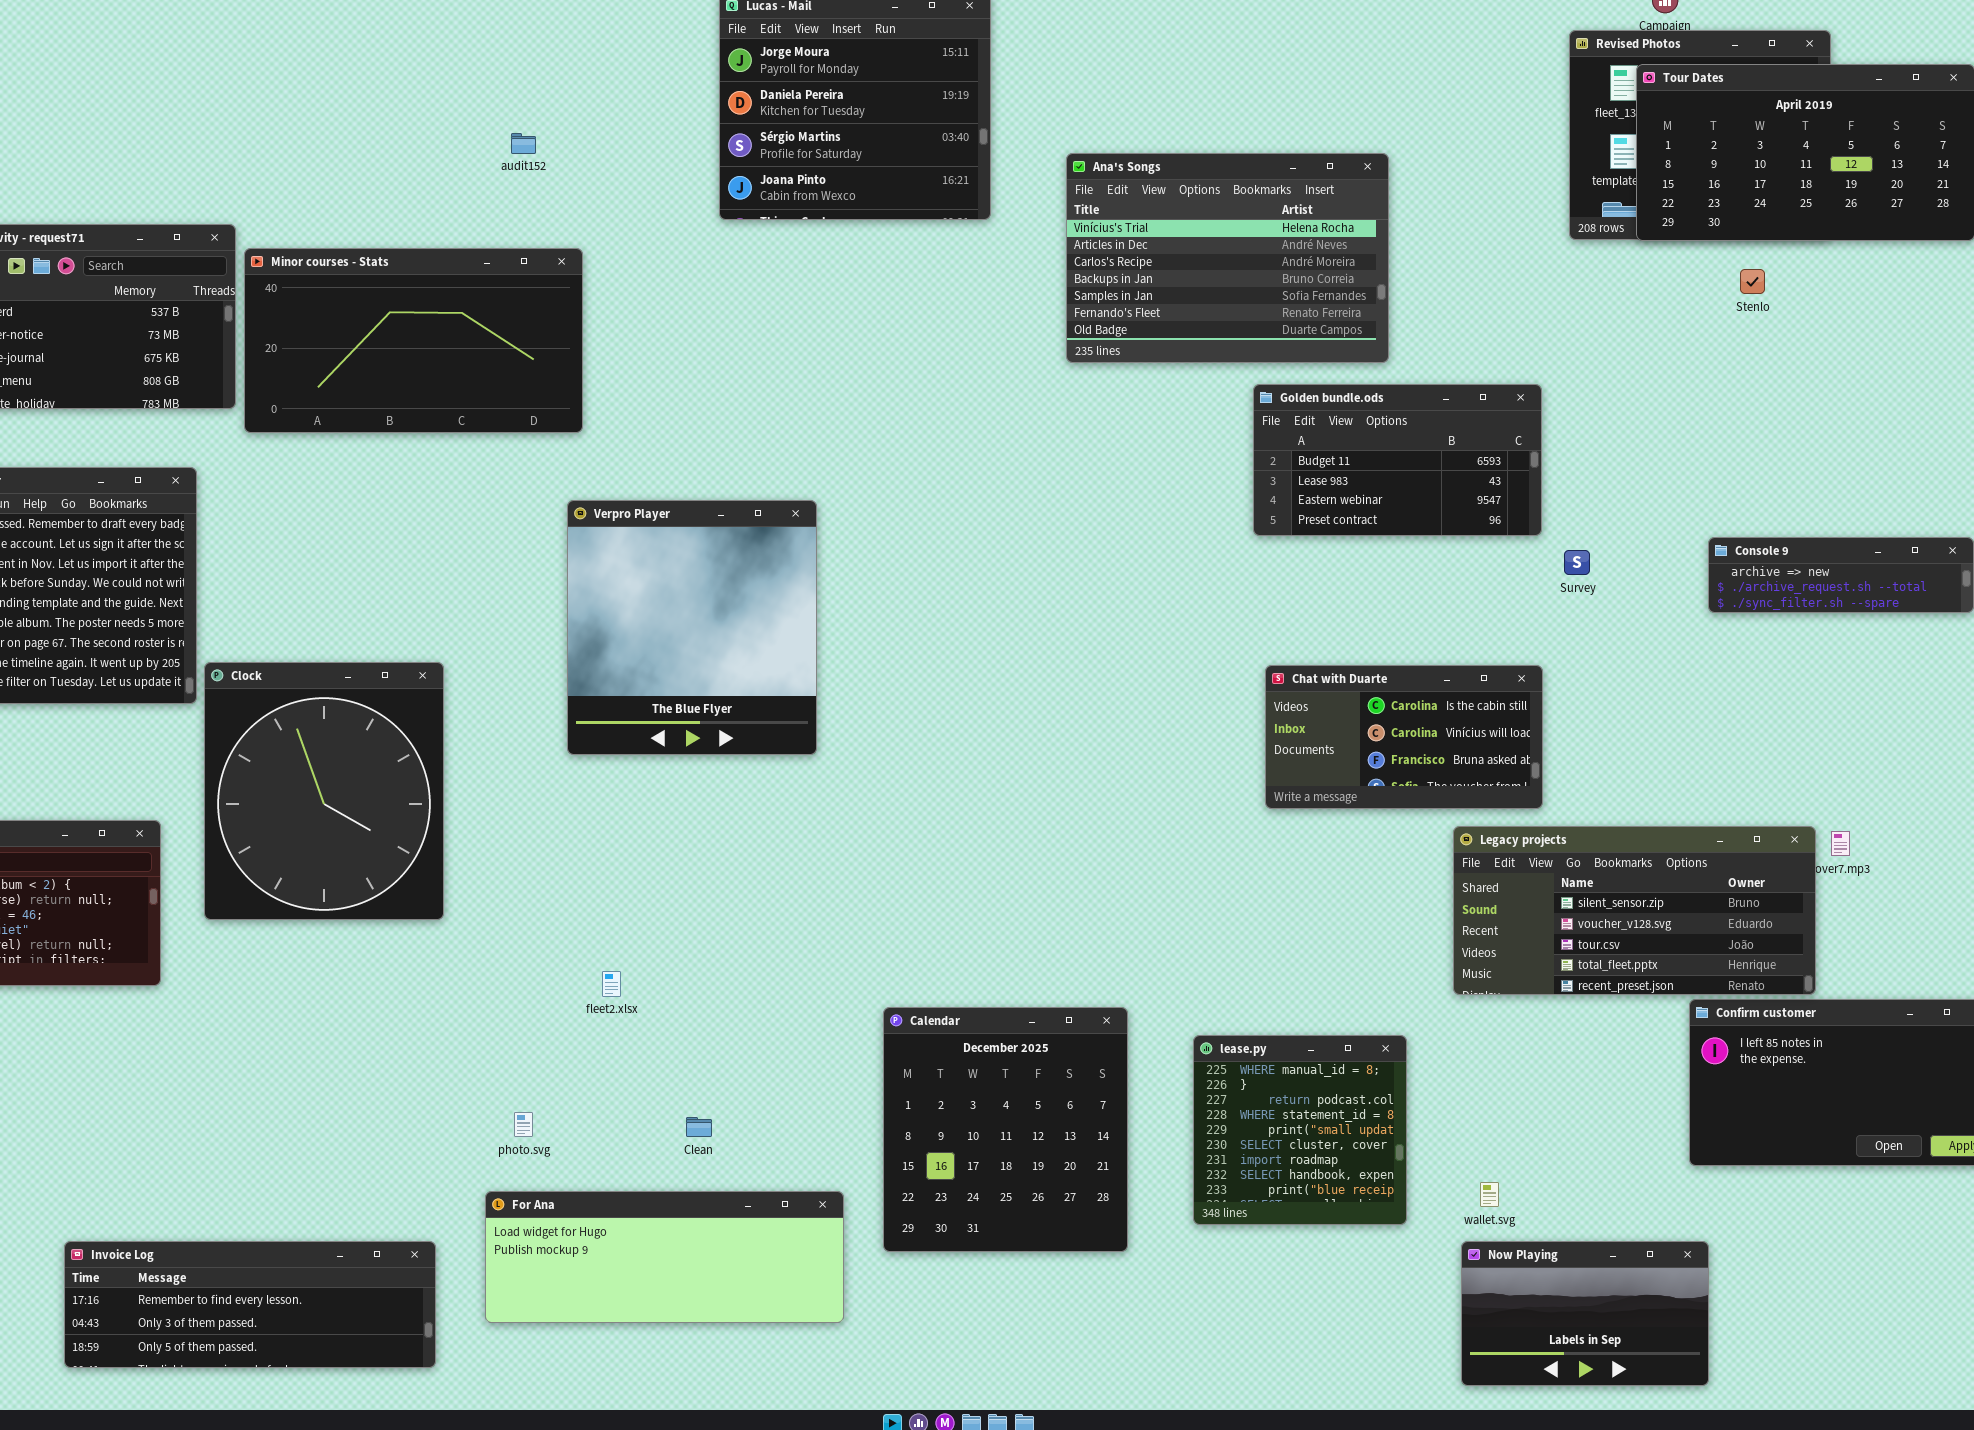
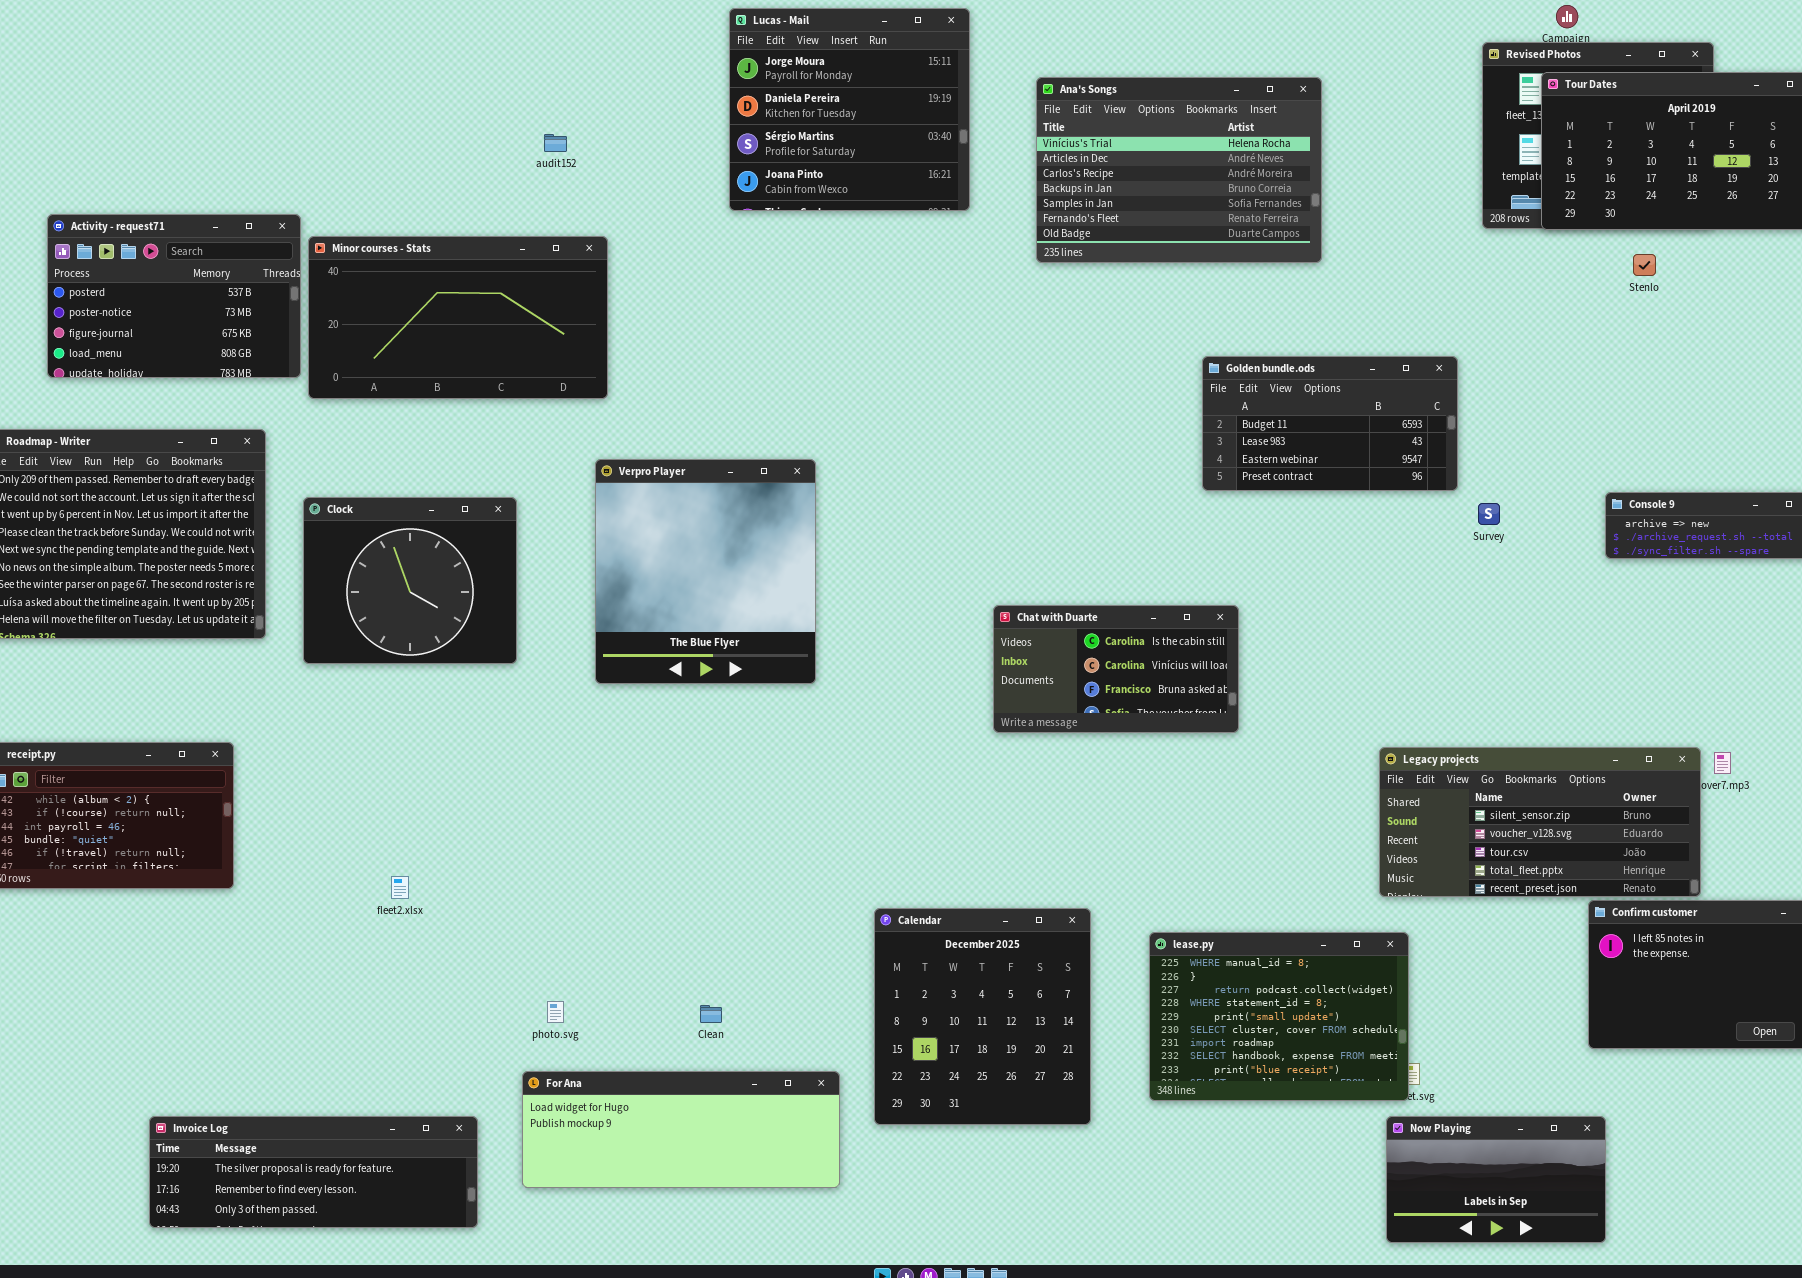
Ana's Songs: [1066,153,1389,363] -> [1036,77,1322,263], moved
Clock: [204,662,444,920] -> [303,497,517,664], moved, resized
Chat with Duarte: [1265,665,1543,809] -> [993,605,1239,733], moved
fleet2.xlsx: [602,971,621,997] -> [391,876,409,899], moved
lease.py: [1193,1035,1407,1225] -> [1149,932,1409,1101], resized
Invoice Log: [64,1241,436,1368] -> [149,1116,478,1228], scrolled up 1 row

